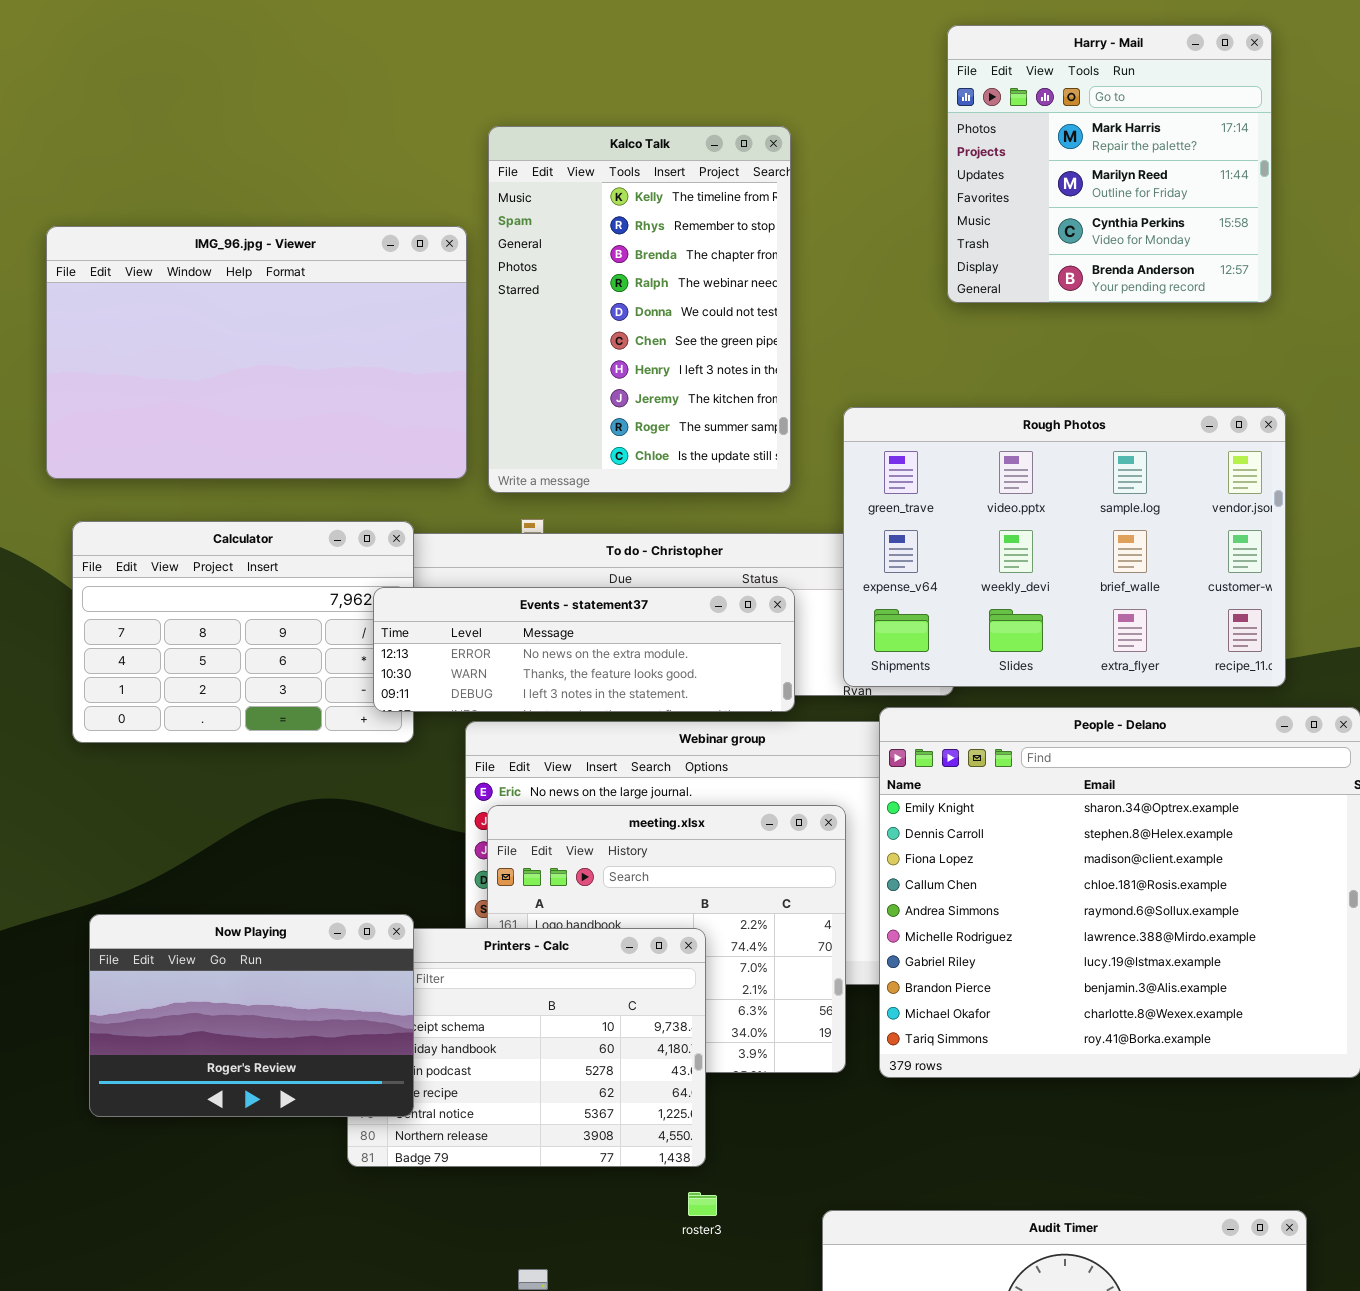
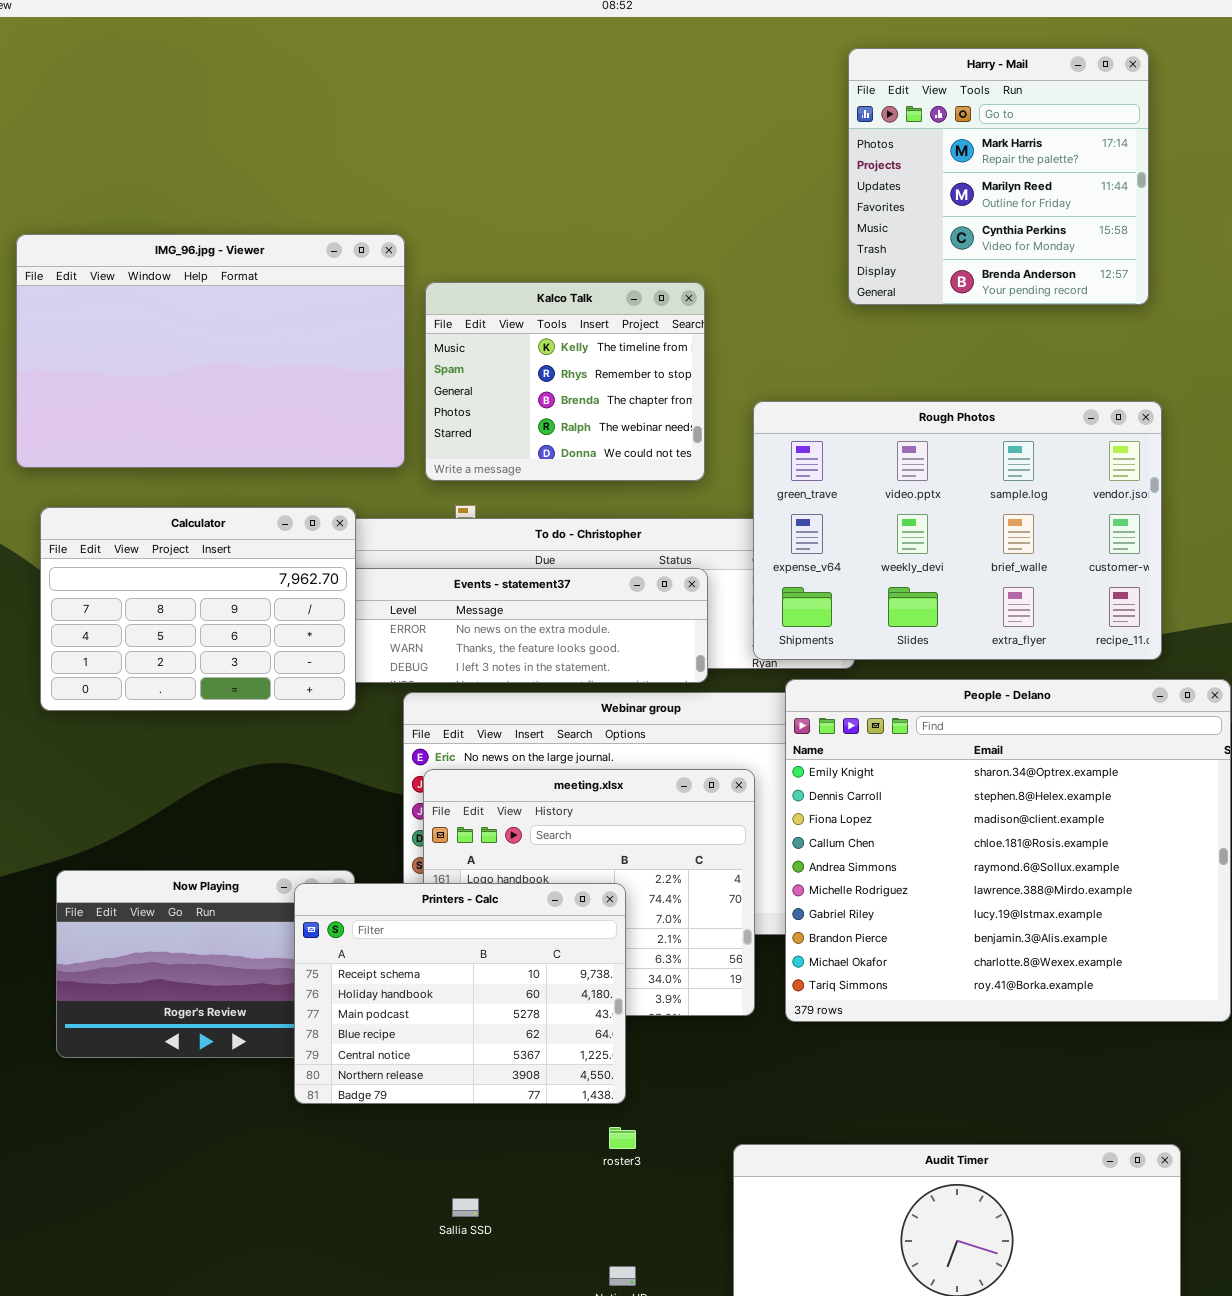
Kalco Talk: [488,126,791,493] -> [425,282,705,481], resized
Calculator: [72,521,414,743] -> [40,507,356,711], raised
Printers - Calc: [347,928,706,1167] -> [294,883,626,1104], raised

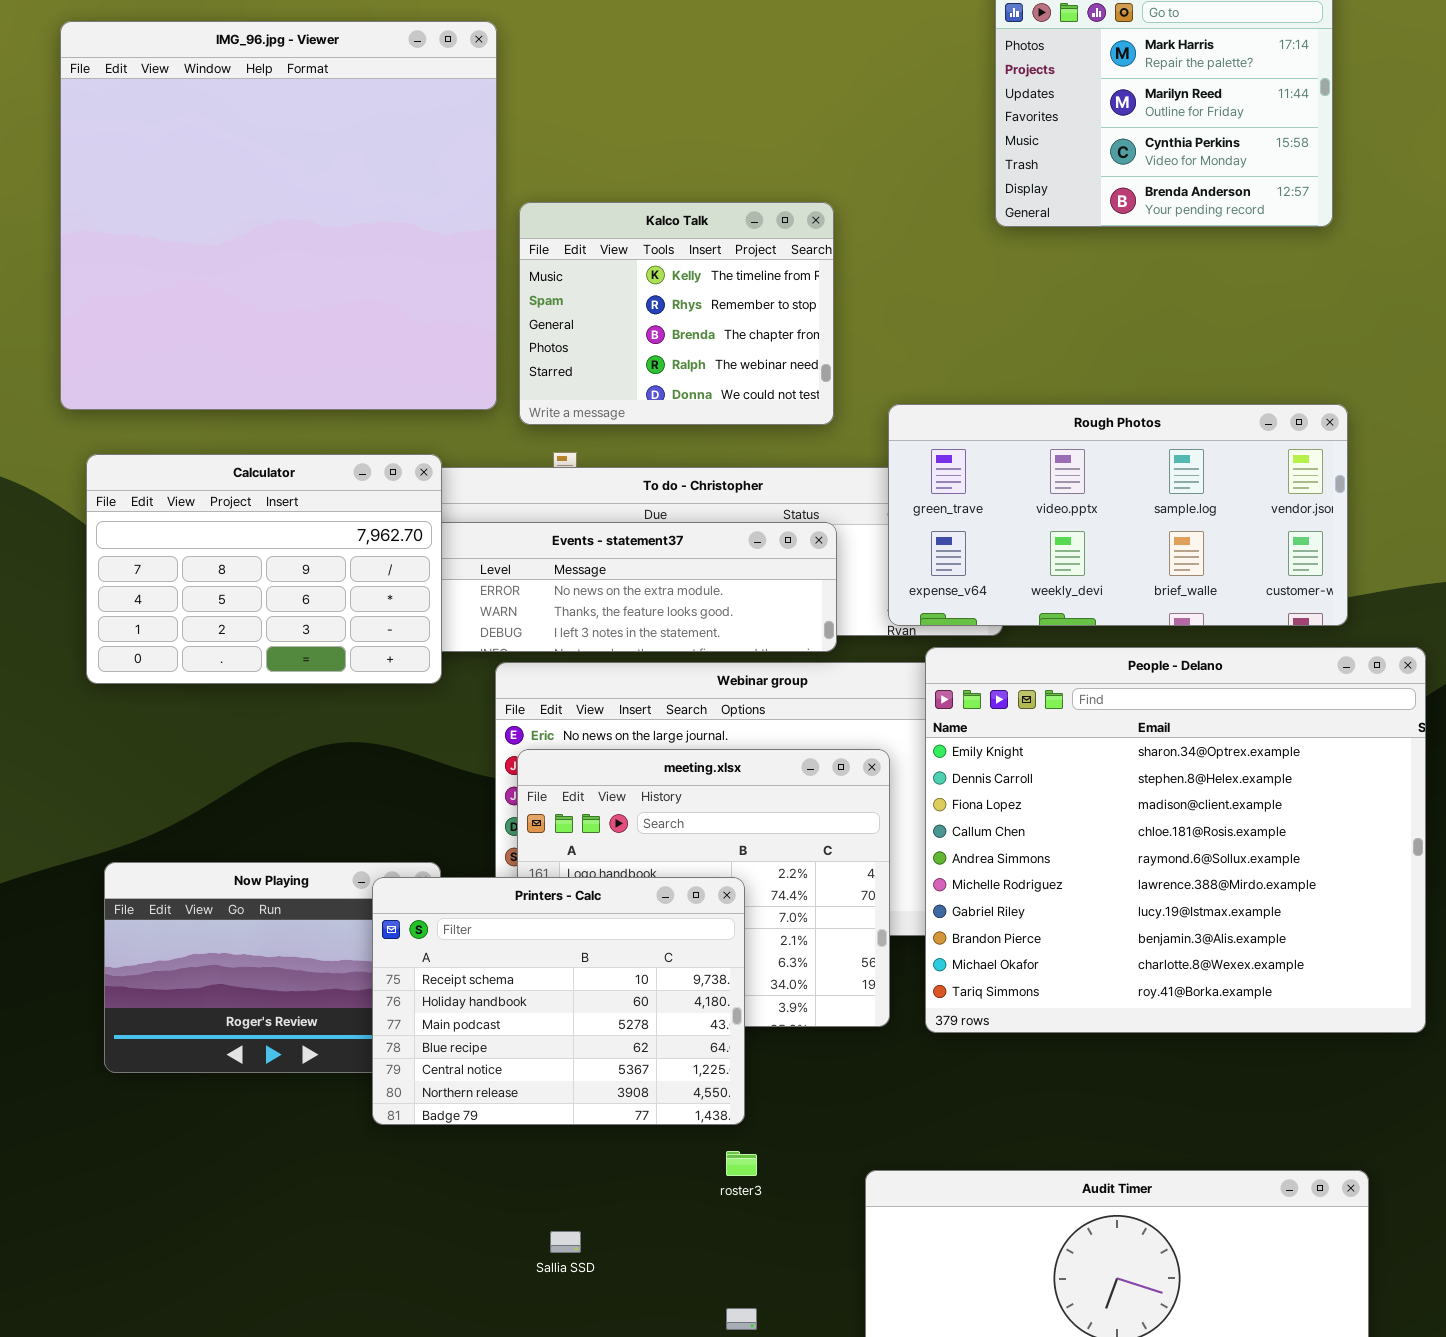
IMG_96.jpg - Viewer: [16,234,405,468] -> [60,21,497,410], resized
Rough Photos: [753,401,1162,660] -> [888,404,1348,626], resized

